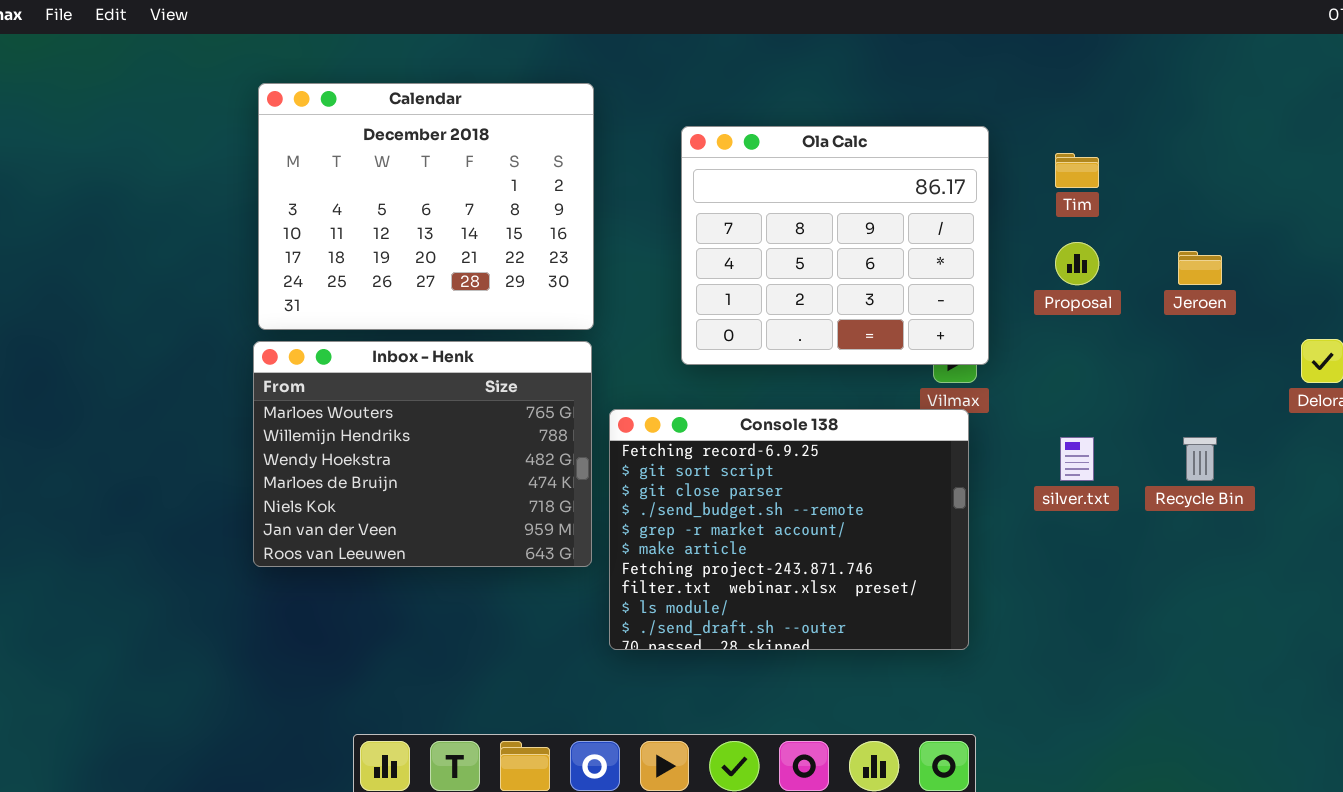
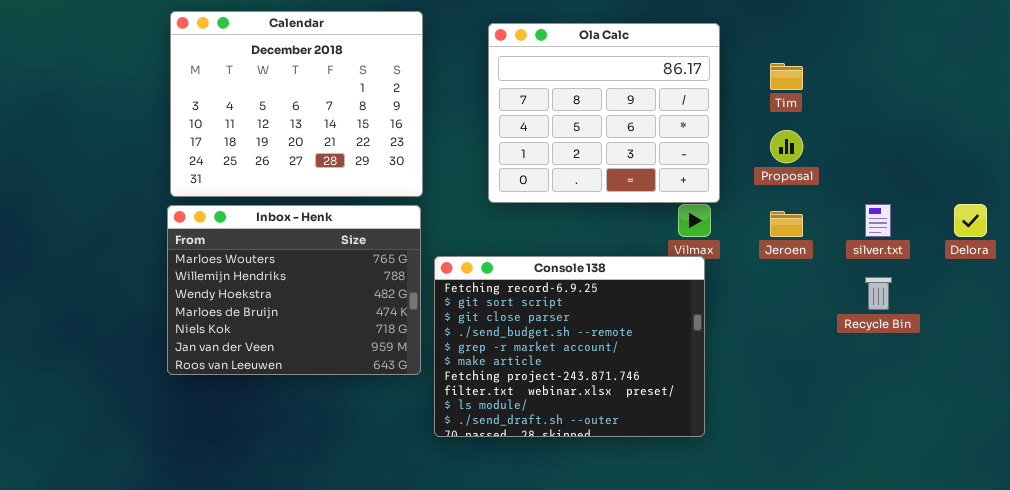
Ola Calc: [681,126,989,365] -> [488,23,720,203], moved
Jeroen: [1178,251,1222,285] -> [770,211,803,237], moved
silver.txt: [1060,437,1094,481] -> [865,204,891,237], moved

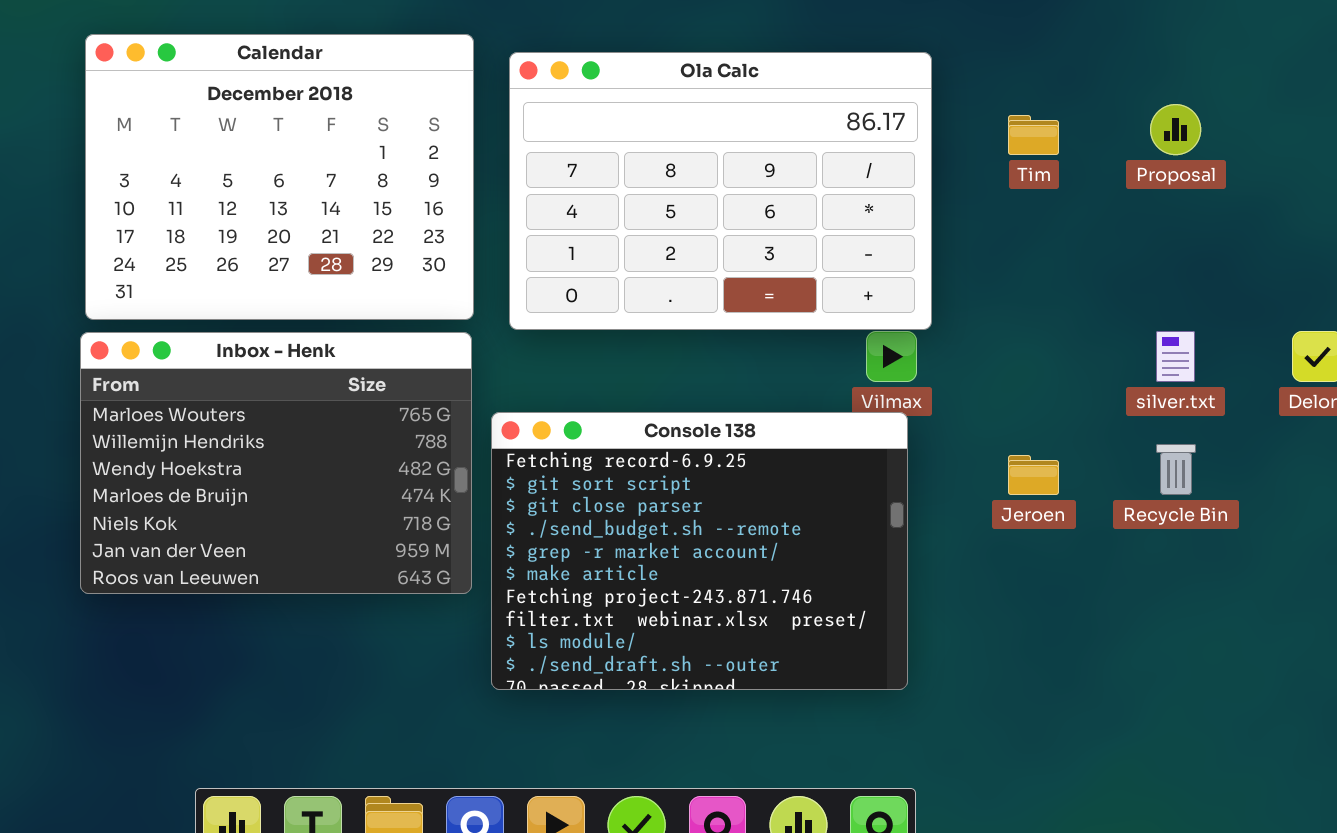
Ola Calc: [488,23,720,203] -> [509,52,932,330], resized
Proposal: [770,130,803,163] -> [1150,104,1201,155], moved
Jeroen: [770,211,803,237] -> [1008,455,1059,495], moved

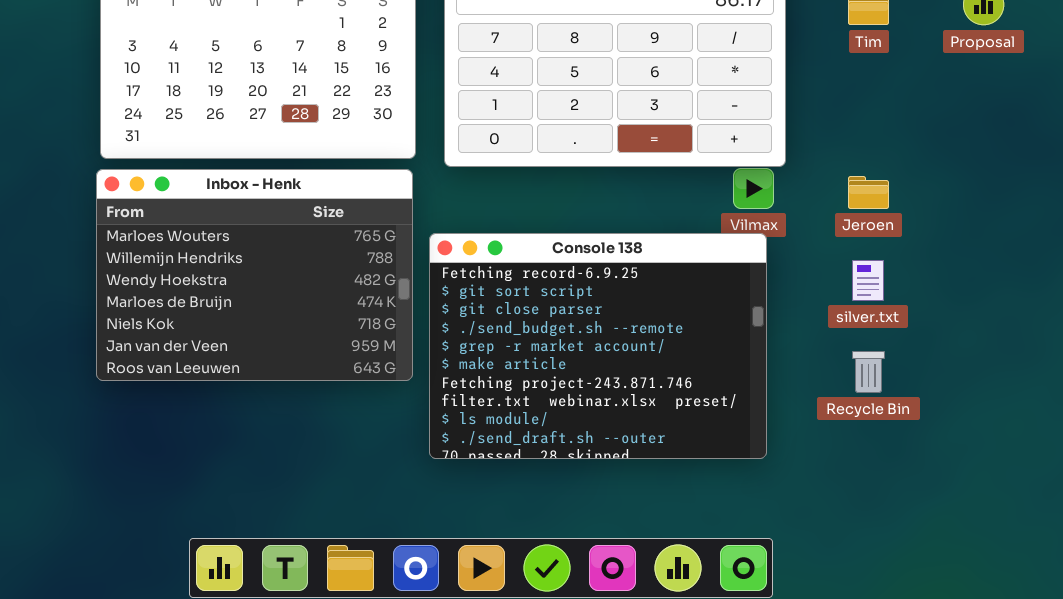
silver.txt: [1156,331,1195,382] -> [852,260,884,301], moved
Recycle Bin: [1156,444,1196,495] -> [852,351,885,393], moved
Jeroen: [1008,455,1059,495] -> [848,176,889,209], moved

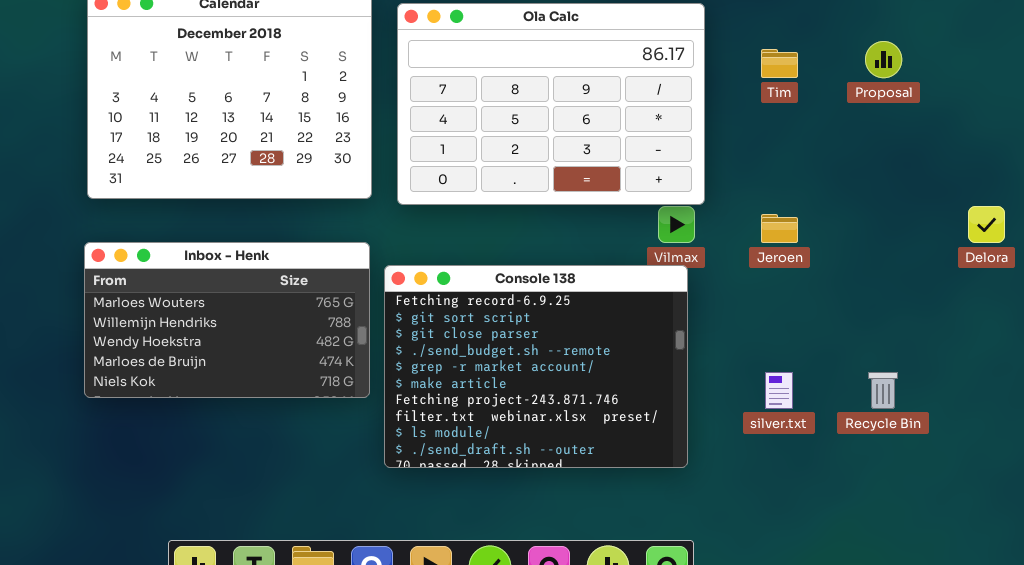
Inbox - Henk: [96,169,413,381] -> [84,242,370,398], resized
silver.txt: [852,260,884,301] -> [765,372,793,409], moved
Recycle Bin: [852,351,885,393] -> [868,372,898,409], moved

